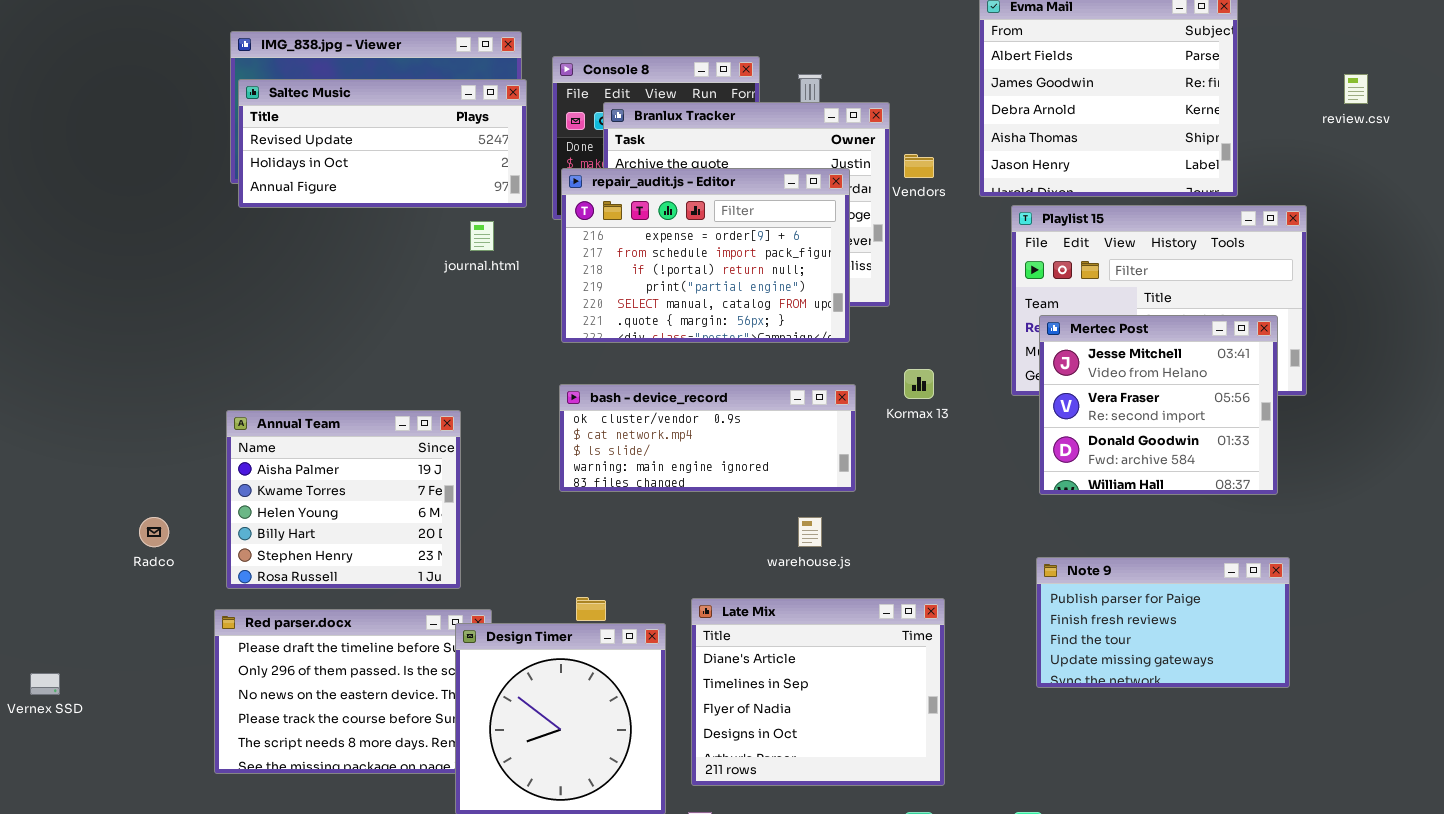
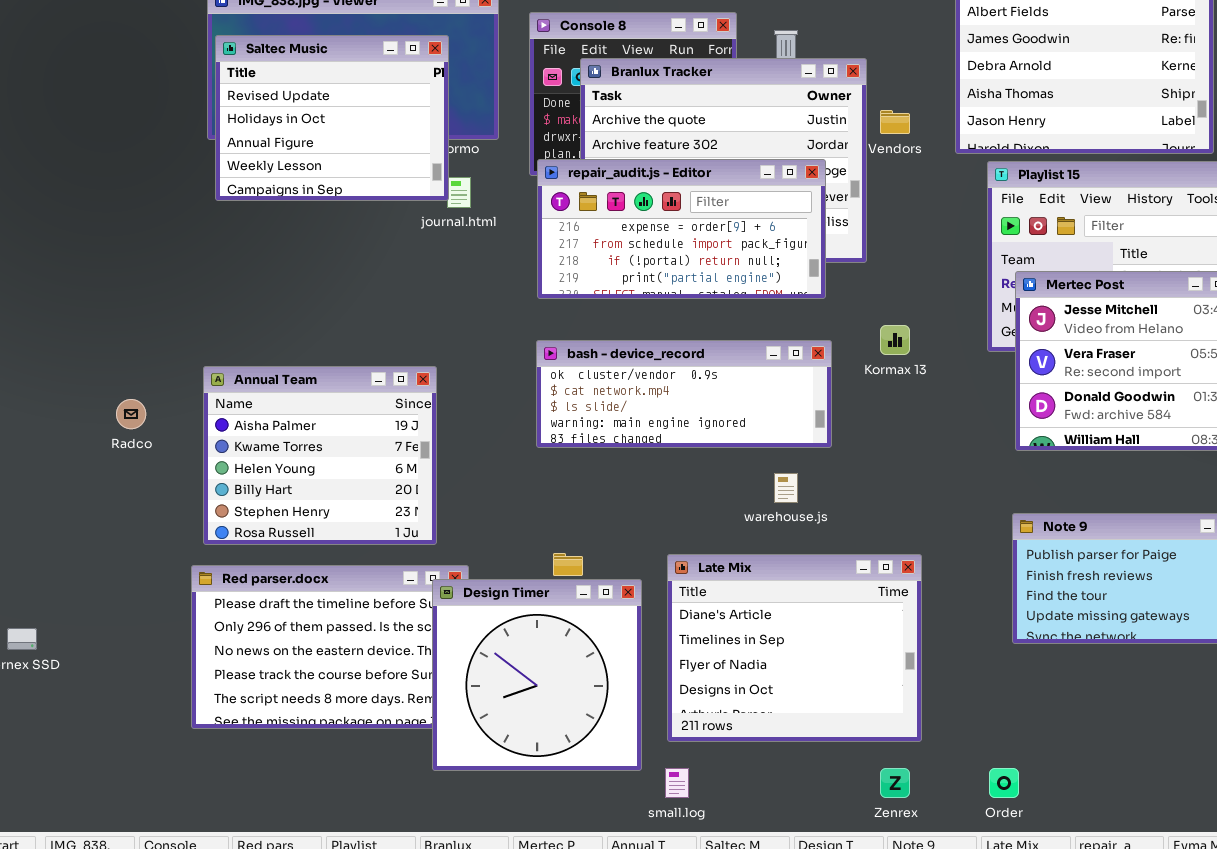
Saltec Music: [238,79,527,208] -> [215,35,449,201], resized
repair_audit.js - Editor: [561,168,850,343] -> [537,159,826,299], resized
Radco: [139,517,169,547] -> [116,399,146,429], moved

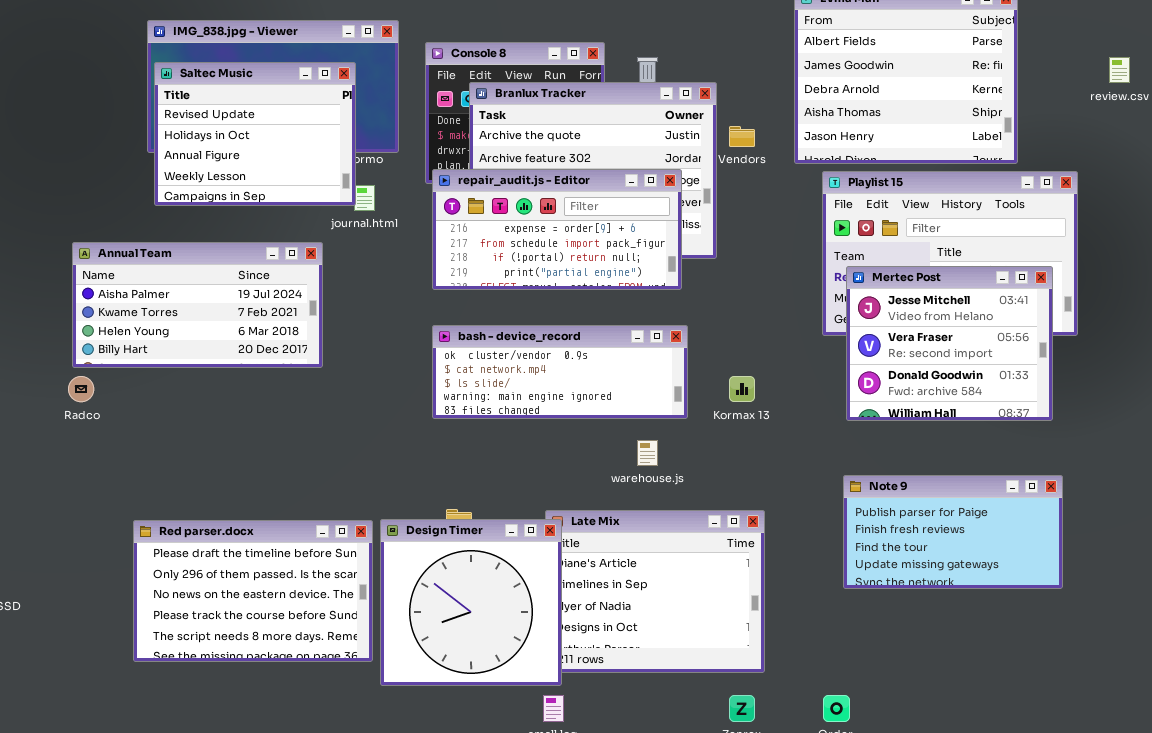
Kormax 13: [880,325,910,355] -> [729,376,755,402], moved
Annual Team: [203,366,437,545] -> [72,242,323,368], moved, resized
Design Timer: [432,579,642,771] -> [380,519,562,686], moved

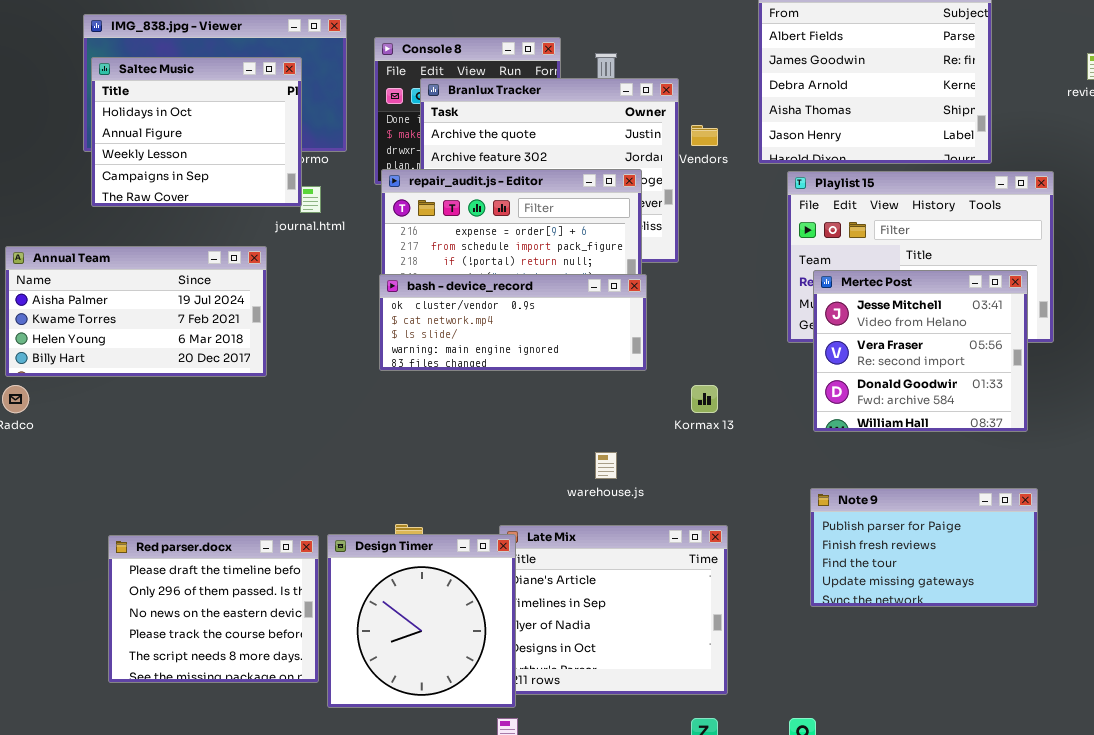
Saltec Music: [154,62,356,206] -> [91,57,302,207], scrolled down 1 row
bash - device_record: [432,325,688,419] -> [379,274,647,371], moved
Red parser.docx: [133,520,373,662] -> [108,535,319,683], resized

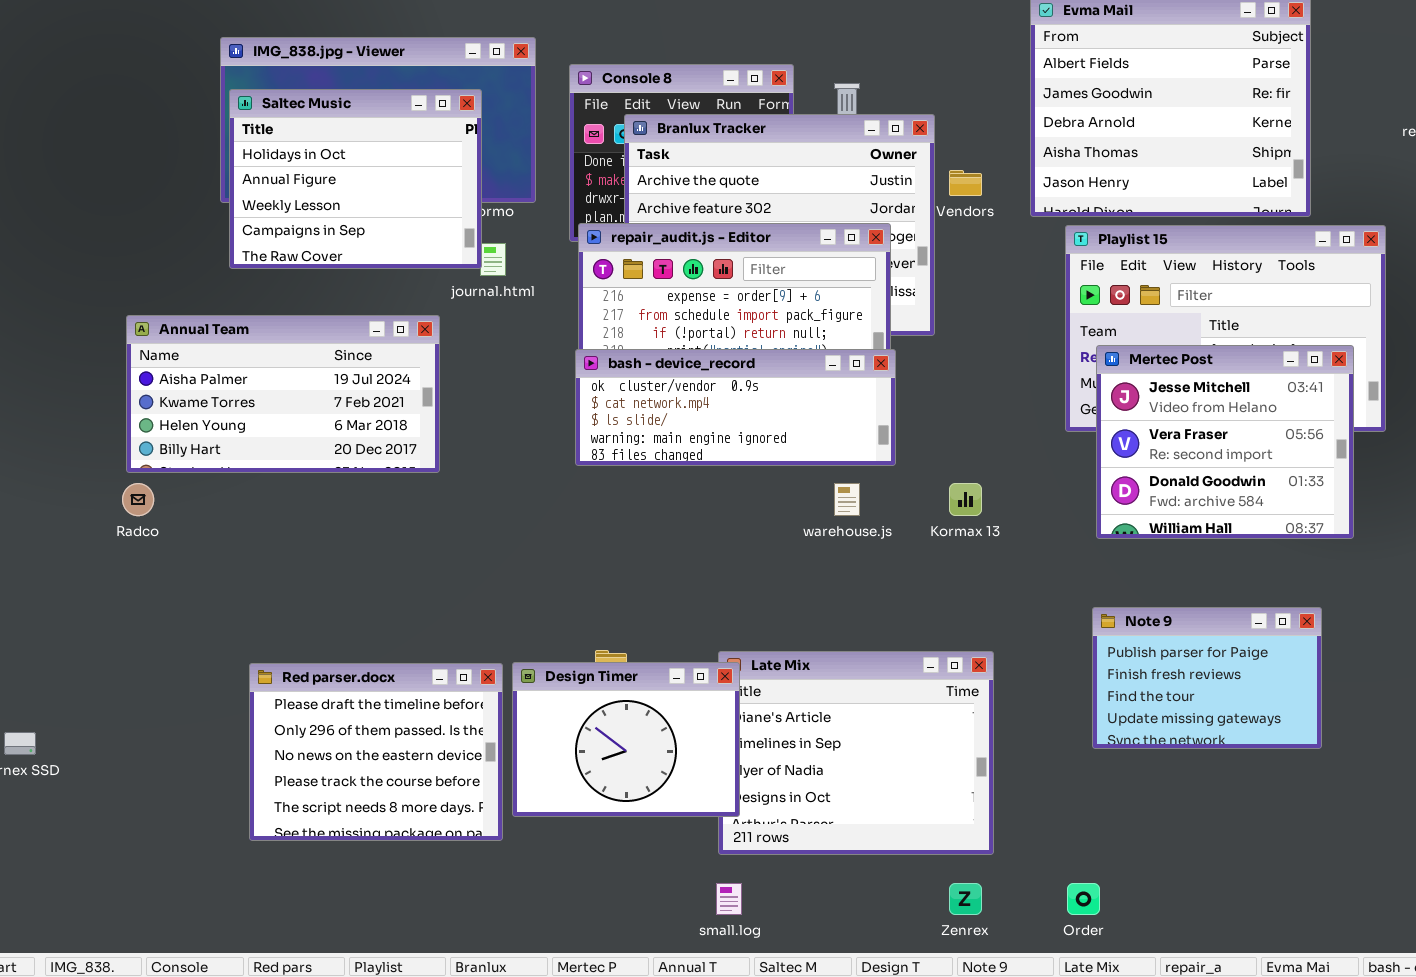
warehouse.js: [595,452,617,479] -> [834,483,860,516], moved
Note 9: [810,488,1038,607] -> [1092,607,1322,749], resized
Design Timer: [327,534,516,708] -> [512,662,740,817], resized

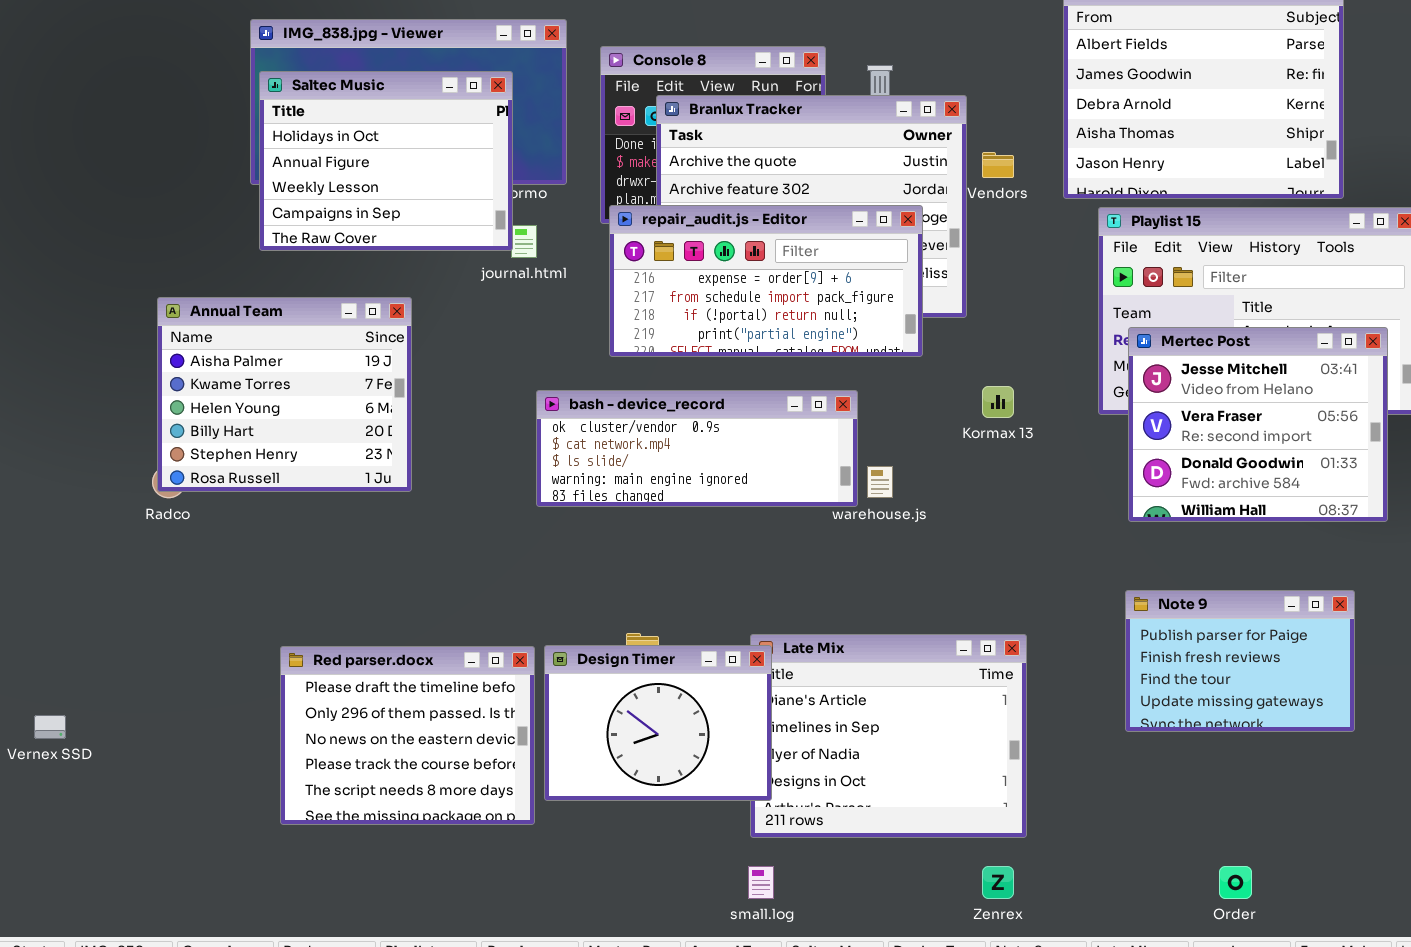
Annual Team: [126,315,440,473] -> [157,297,412,492], resized
bash - device_record: [575,349,896,466] -> [536,390,858,507], moved
Kormax 13: [949,483,982,516] -> [982,386,1014,418], moved
Order: [1067,883,1100,915] -> [1219,866,1252,899], moved

